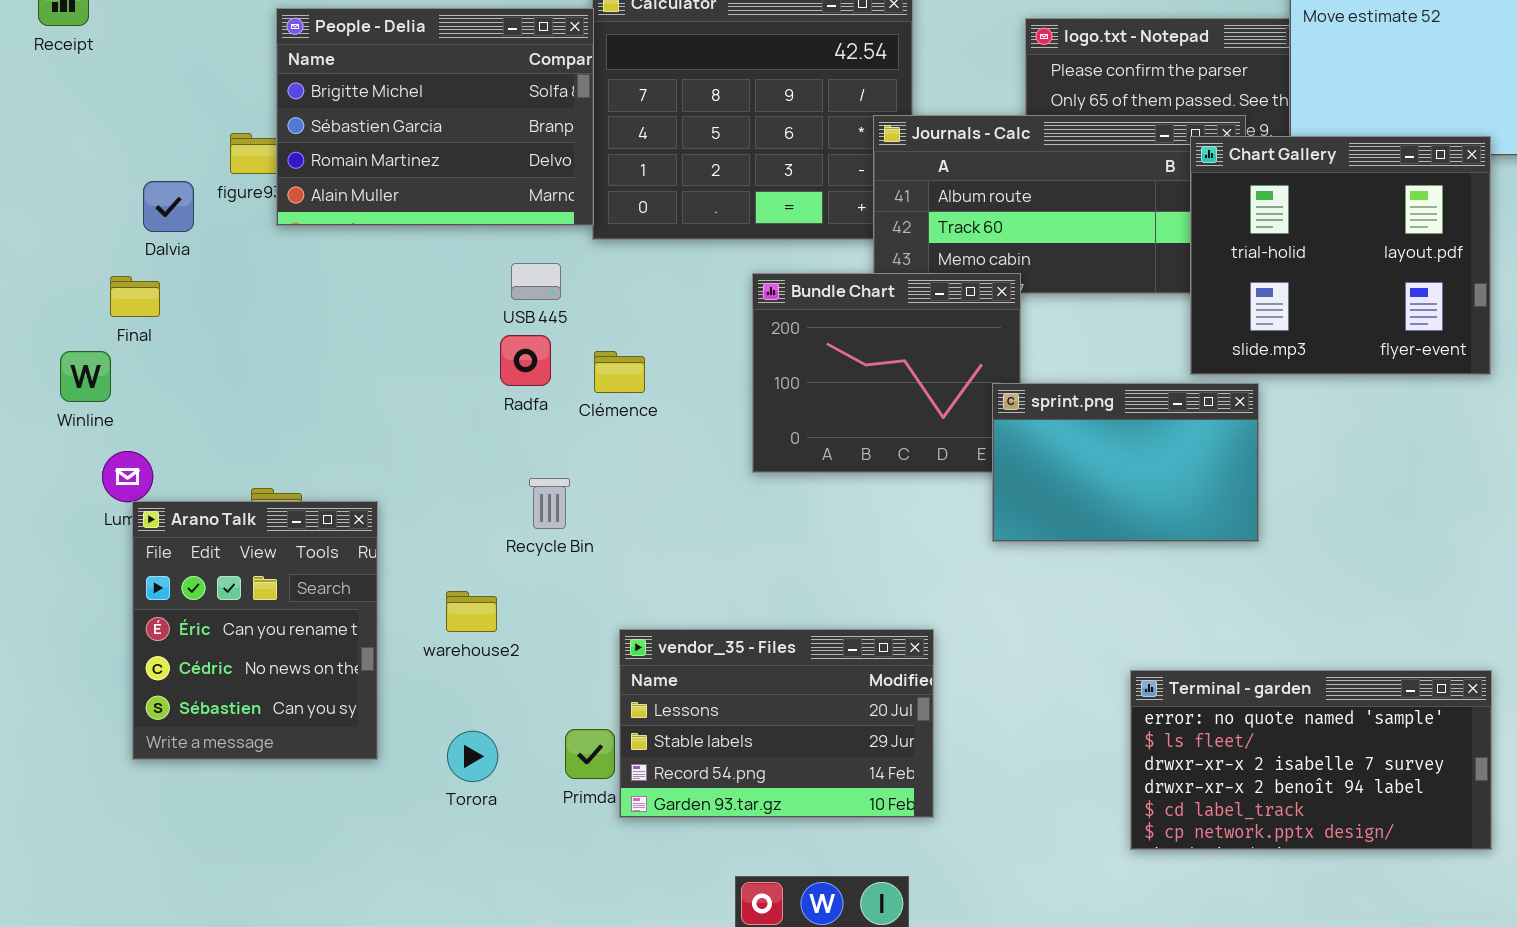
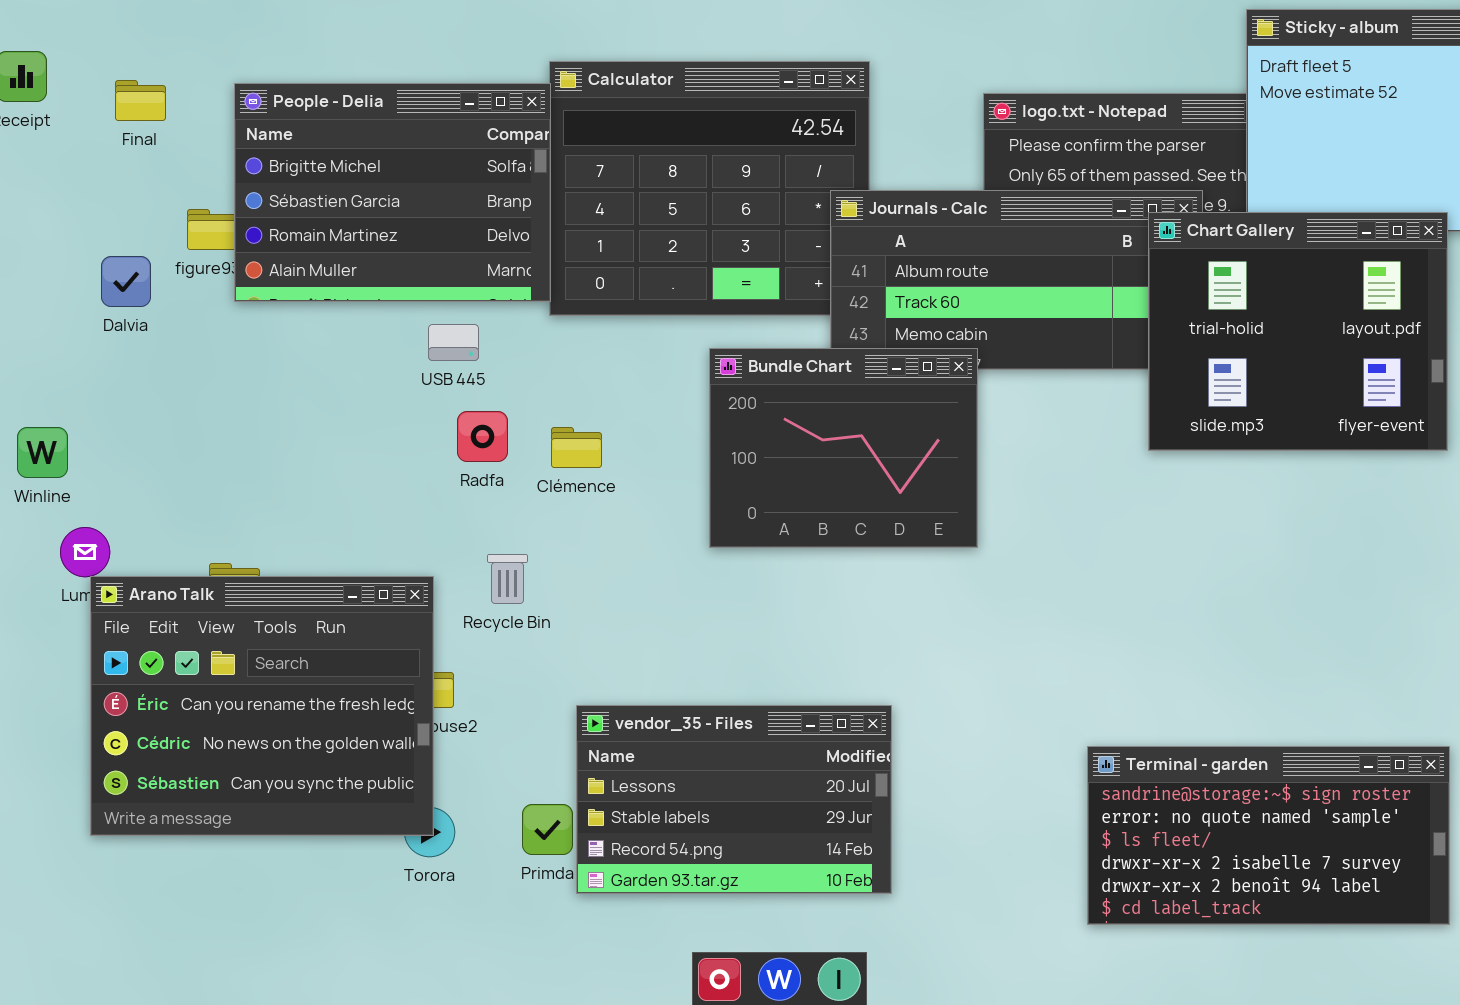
USB 445: [511,263,561,300] -> [428,324,479,361], moved
Final: [110,276,160,317] -> [115,80,166,121], moved
sprint.png: [992,383,1259,542] -> none, closed
Arano Talk: [132,501,378,760] -> [90,576,434,836], resized
Terminal - garden: [1130,670,1492,850] -> [1087,746,1450,925], scrolled up 1 row

